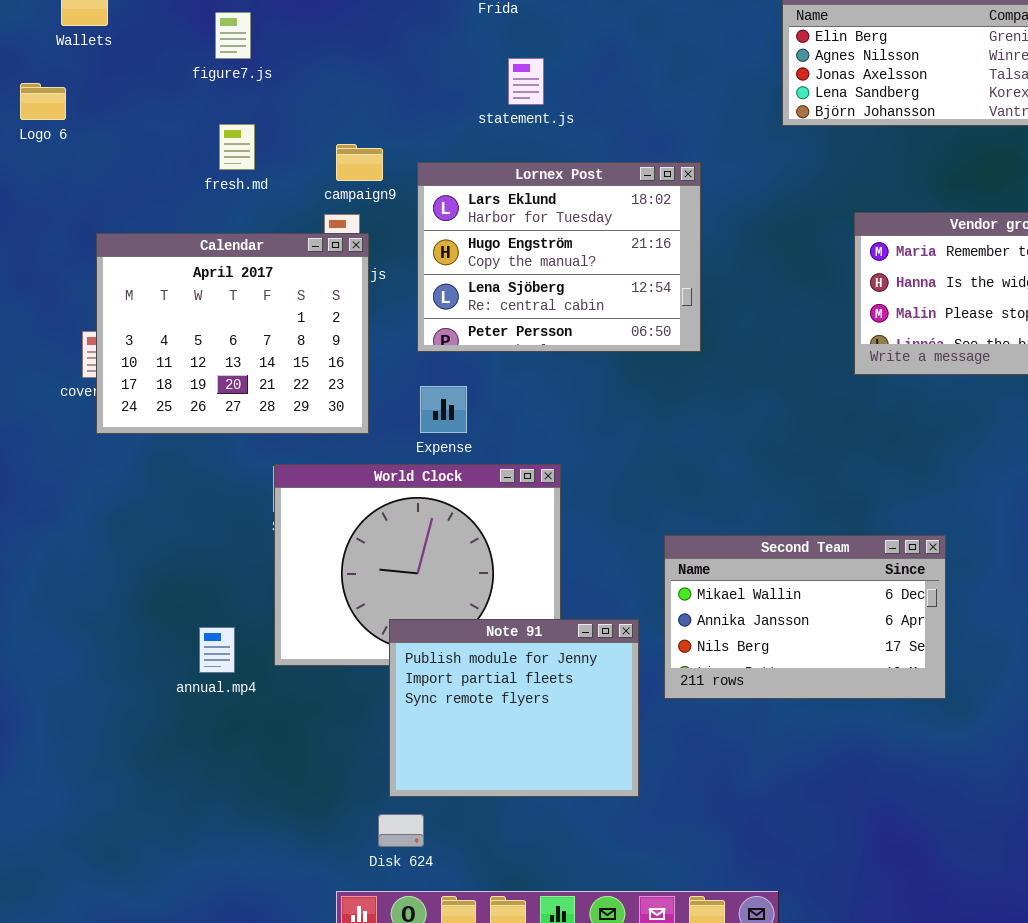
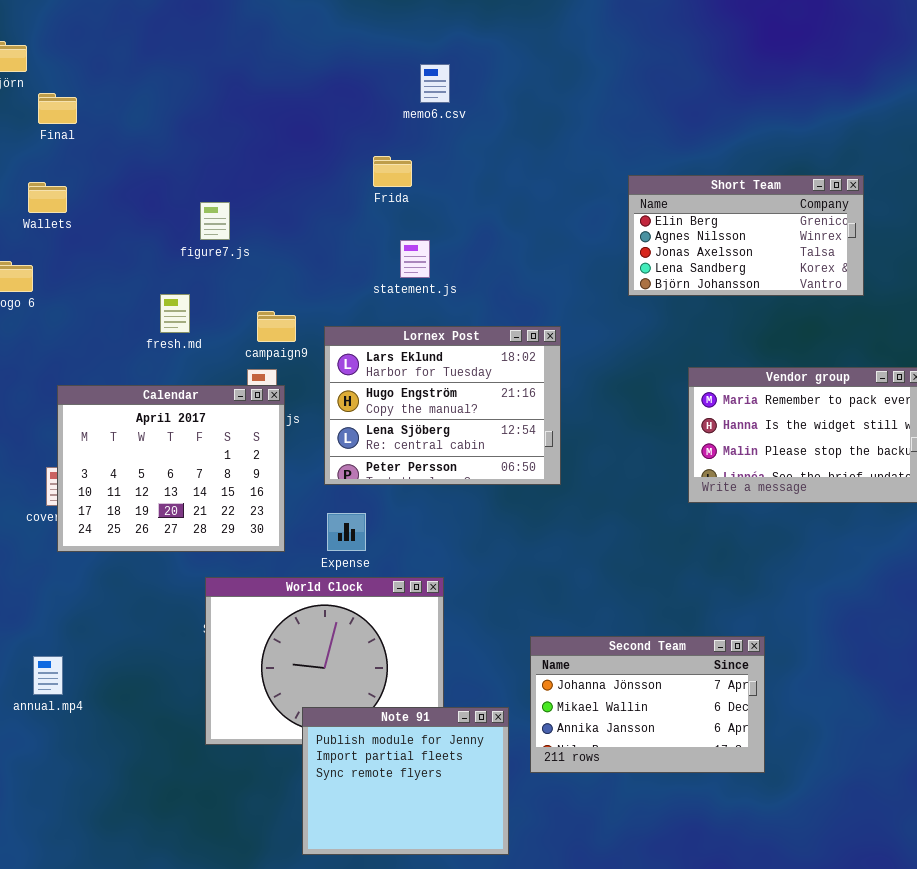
figure7.js: [215,12,251,59] -> [200,202,230,240], moved
Second Team: [664,535,946,699] -> [530,636,765,773], scrolled up 1 row
annual.mp4: [199,627,235,673] -> [33,656,63,695], moved

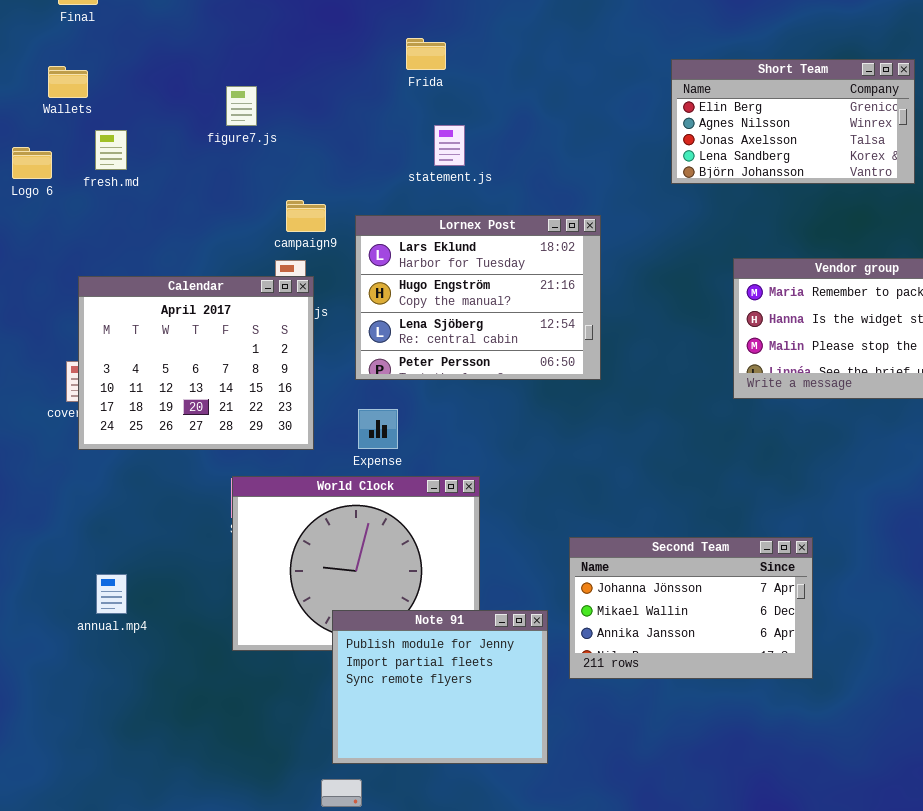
fresh.md: [160,294,190,333] -> [95,130,127,170], moved
annual.mp4: [33,656,63,695] -> [96,574,127,614], moved

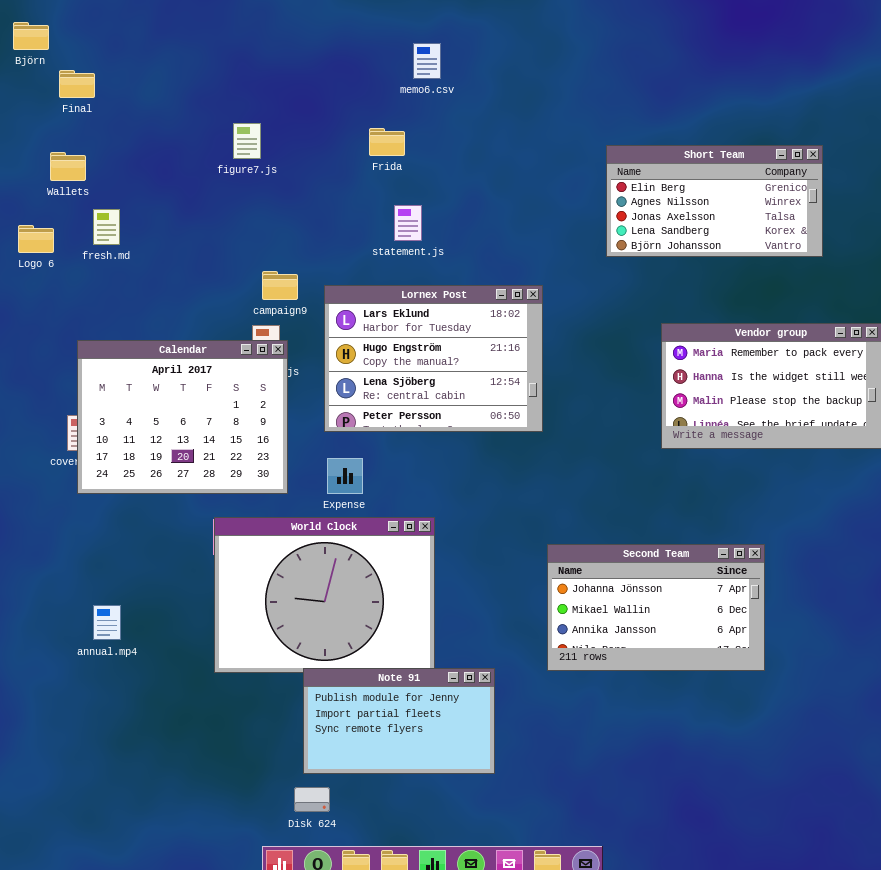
figure7.js: [226,86,257,126] -> [233,123,261,159], moved
Second Team: [569,537,813,679] -> [547,544,765,671], moved
Note 91: [332,610,548,764] -> [303,668,495,774], resized

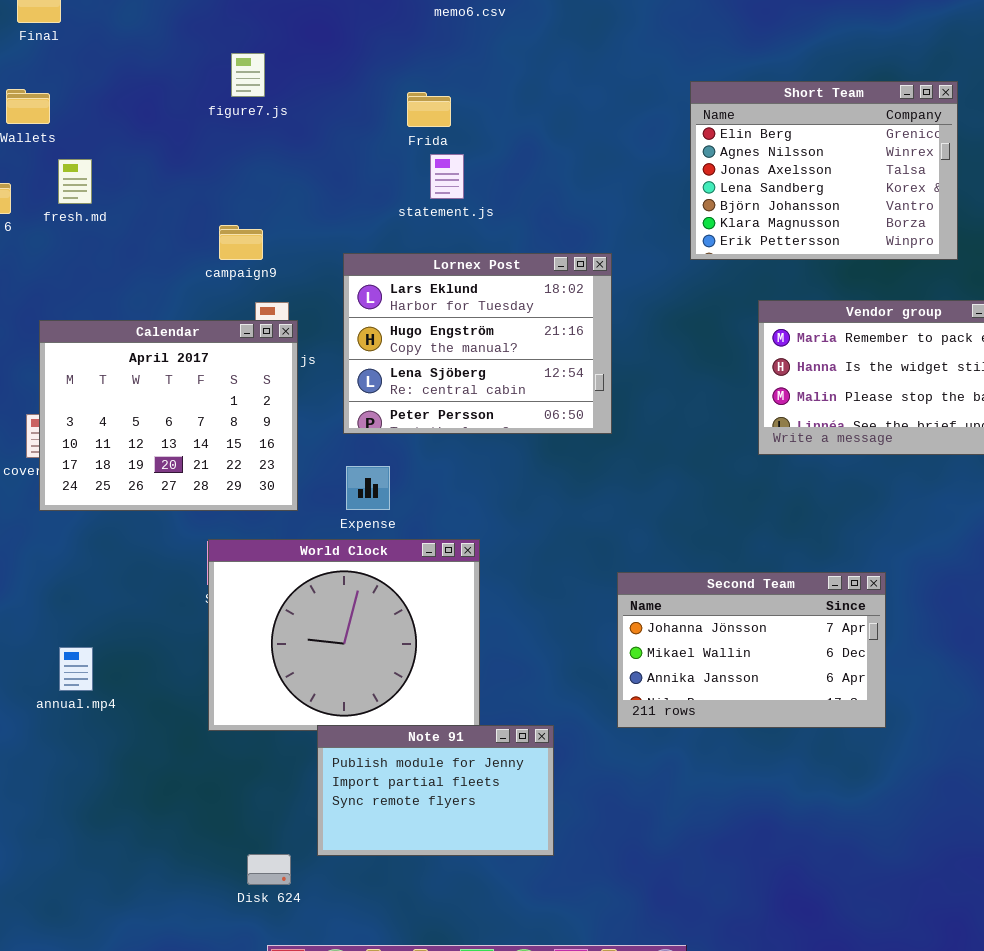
Frida: [369,128,405,156] -> [407,92,451,127], moved
Short Team: [606,145,823,257] -> [690,81,958,260], resized
campaign9: [262,271,298,300] -> [219,225,263,260], moved
Disk 624: [294,787,330,812] -> [247,854,291,885], moved

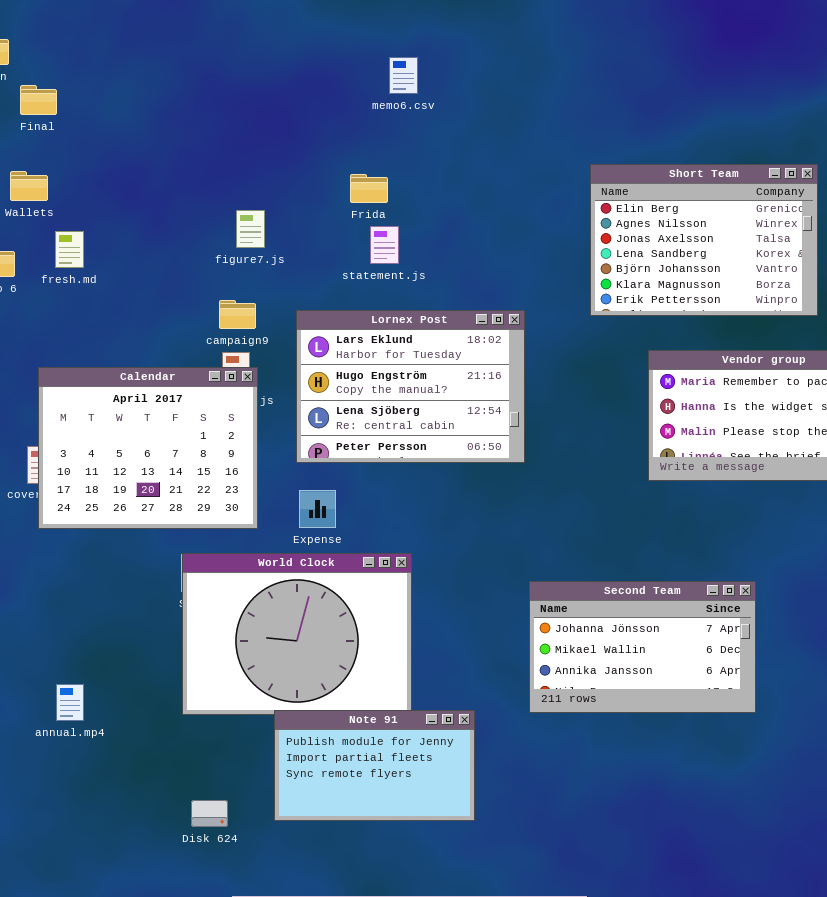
figure7.js: [231,53,265,97] -> [236,210,265,248], moved
campaign9: [219,225,263,260] -> [219,300,256,329], moved
annual.mp4: [59,647,93,691] -> [56,684,84,721], moved
Disk 624: [247,854,291,885] -> [191,800,228,827], moved

